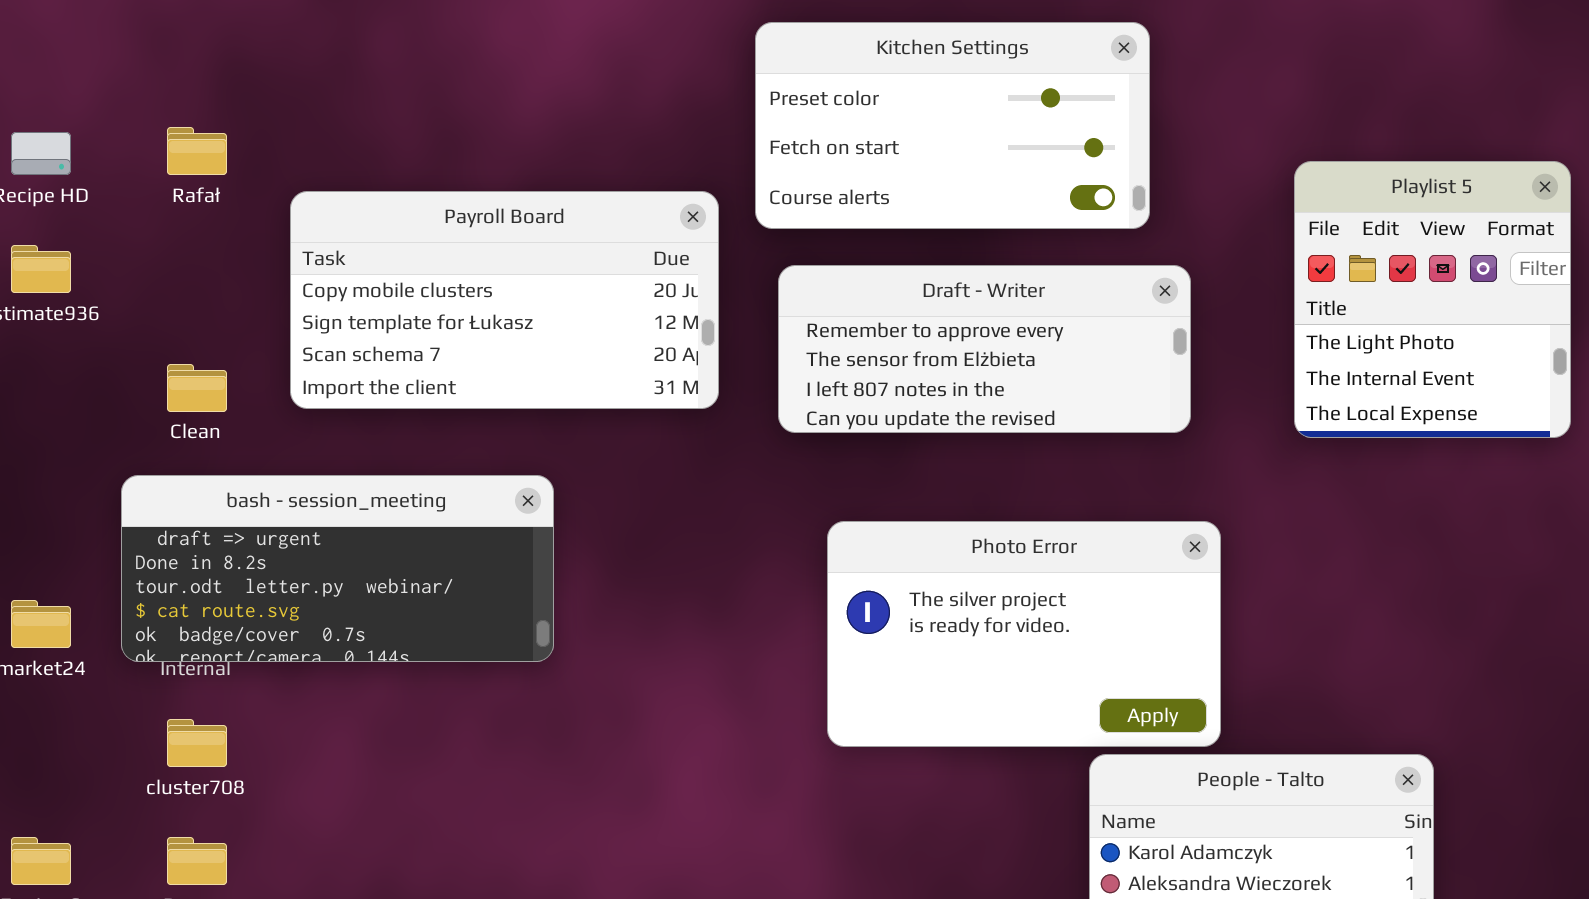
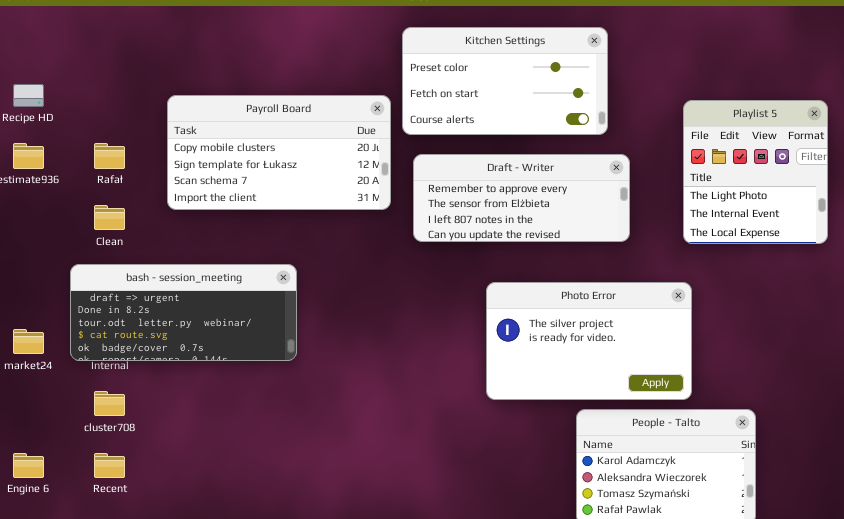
Rafał: [167,127,227,175] -> [94,143,125,169], moved
Payroll Board: [290,191,719,409] -> [167,95,391,210], moved
Photo Error: [827,521,1221,747] -> [486,282,692,400], moved

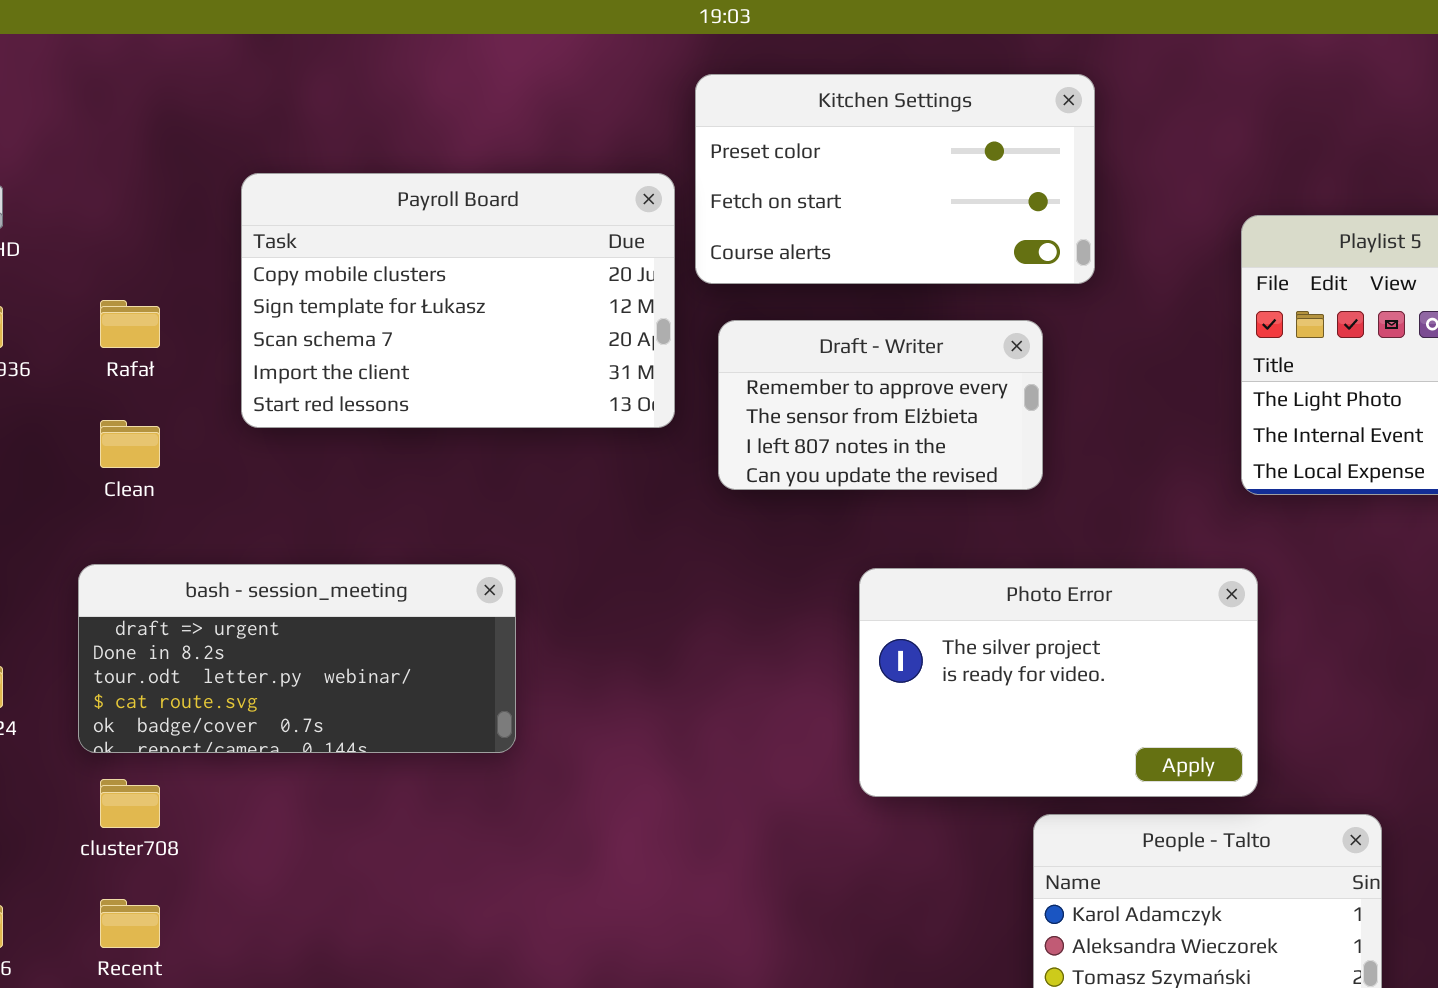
Payroll Board: [167,95,391,210] -> [241,173,675,428], resized
Draft - Writer: [413,154,630,242] -> [718,320,1043,490], resized
bash - session_meeting: [70,264,297,361] -> [78,564,516,753], moved

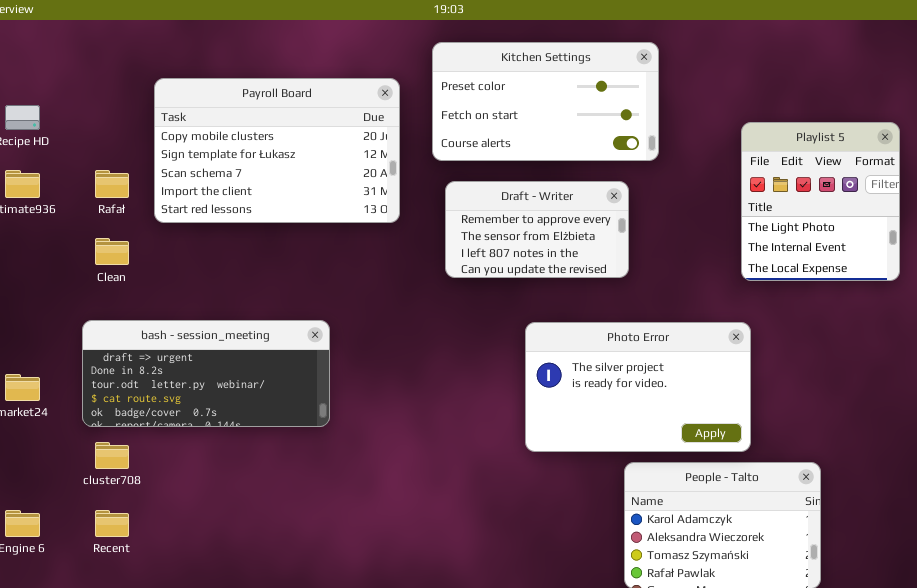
Payroll Board: [241,173,675,428] -> [154,78,400,223], moved

